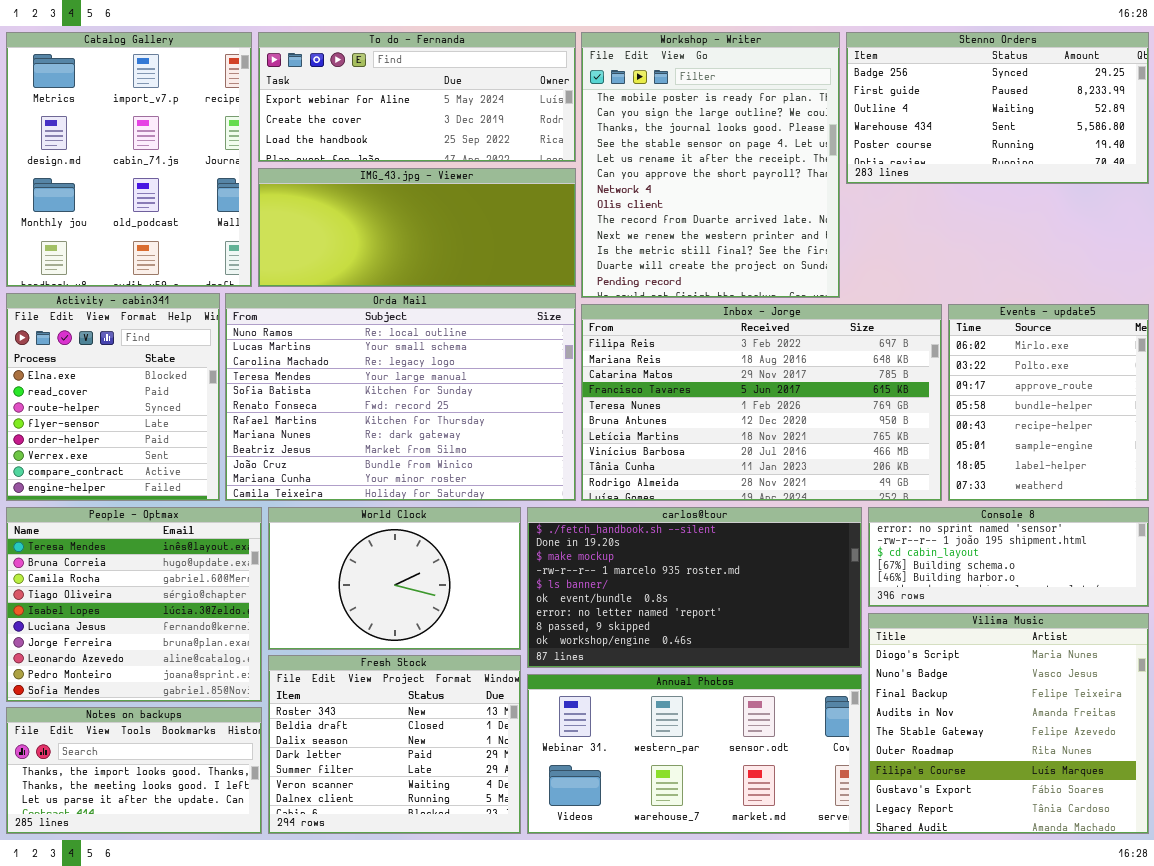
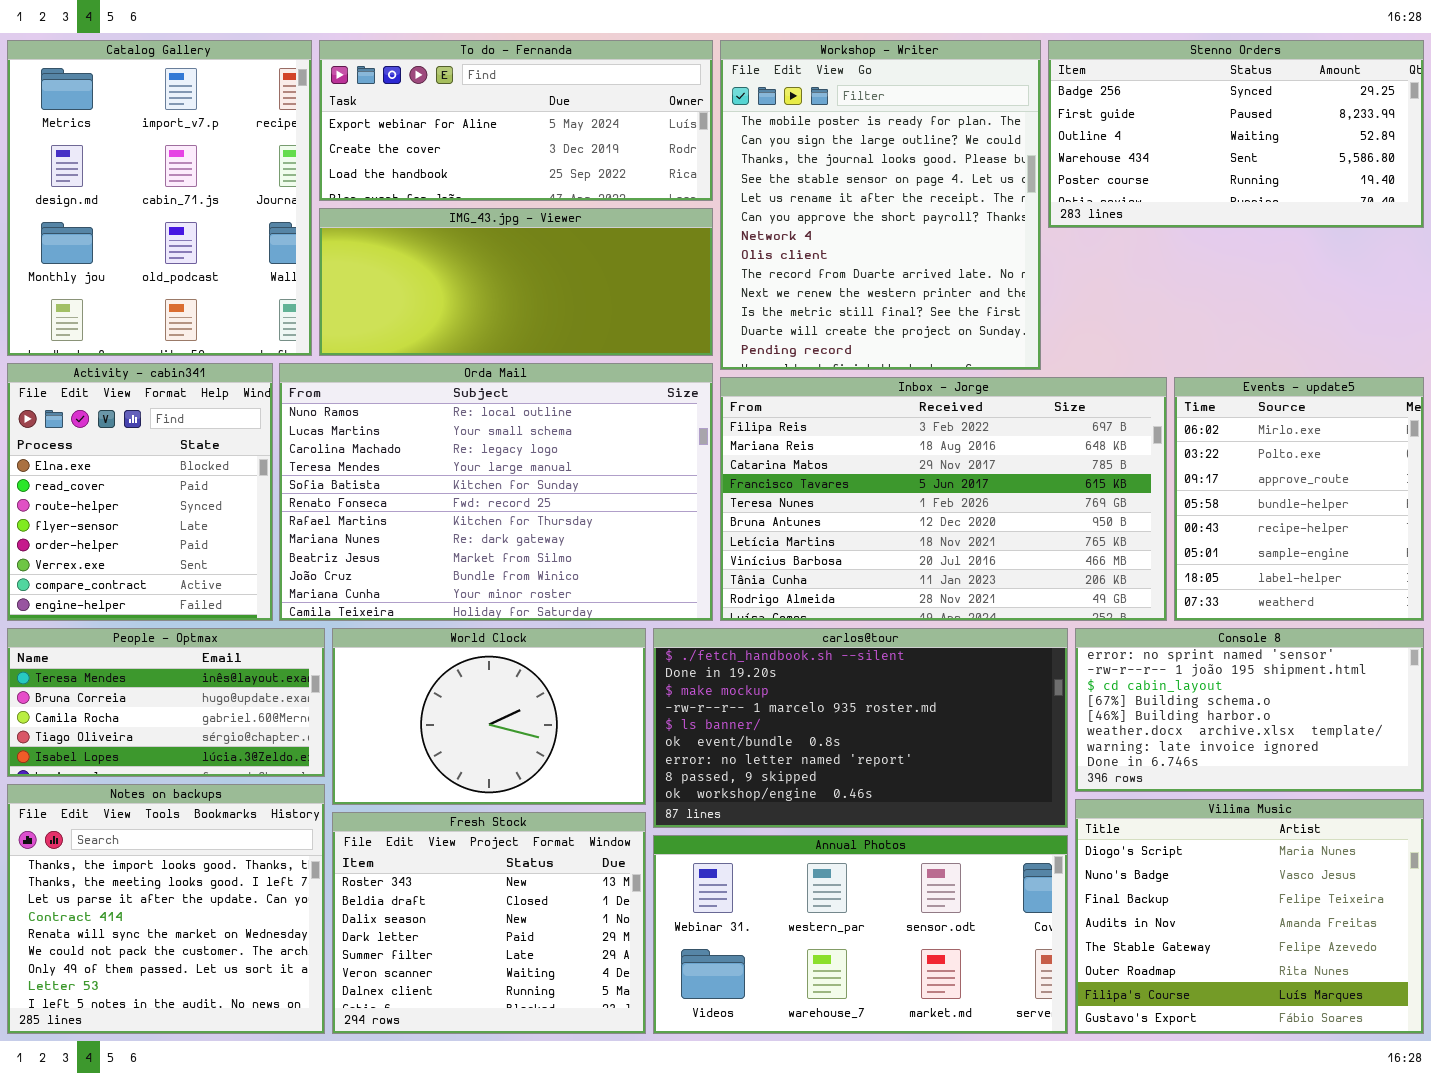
People - Optmax: [6,507,262,702] -> [7,628,325,777], resized
Console 8: [868,507,1149,607] -> [1075,628,1424,792], resized
Vilima Music: [868,613,1149,834] -> [1075,799,1424,1034], resized
Notes on backups: [6,707,262,834] -> [7,784,325,1034], resized

